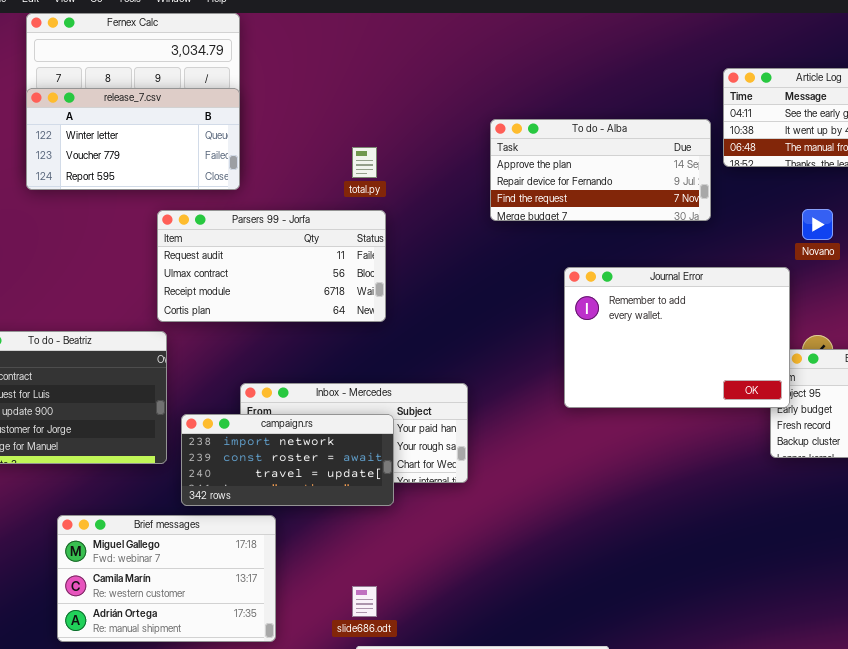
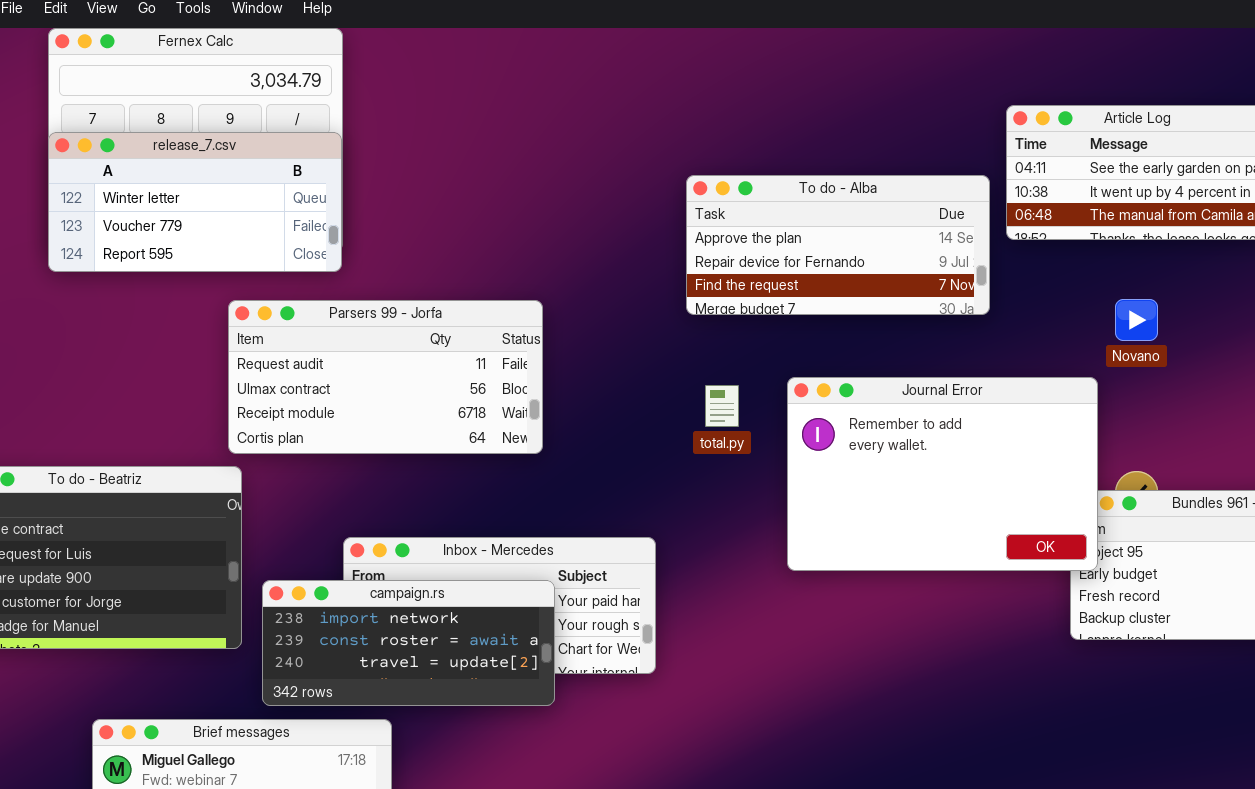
total.py: [352,147,377,178] -> [705,385,739,427], moved

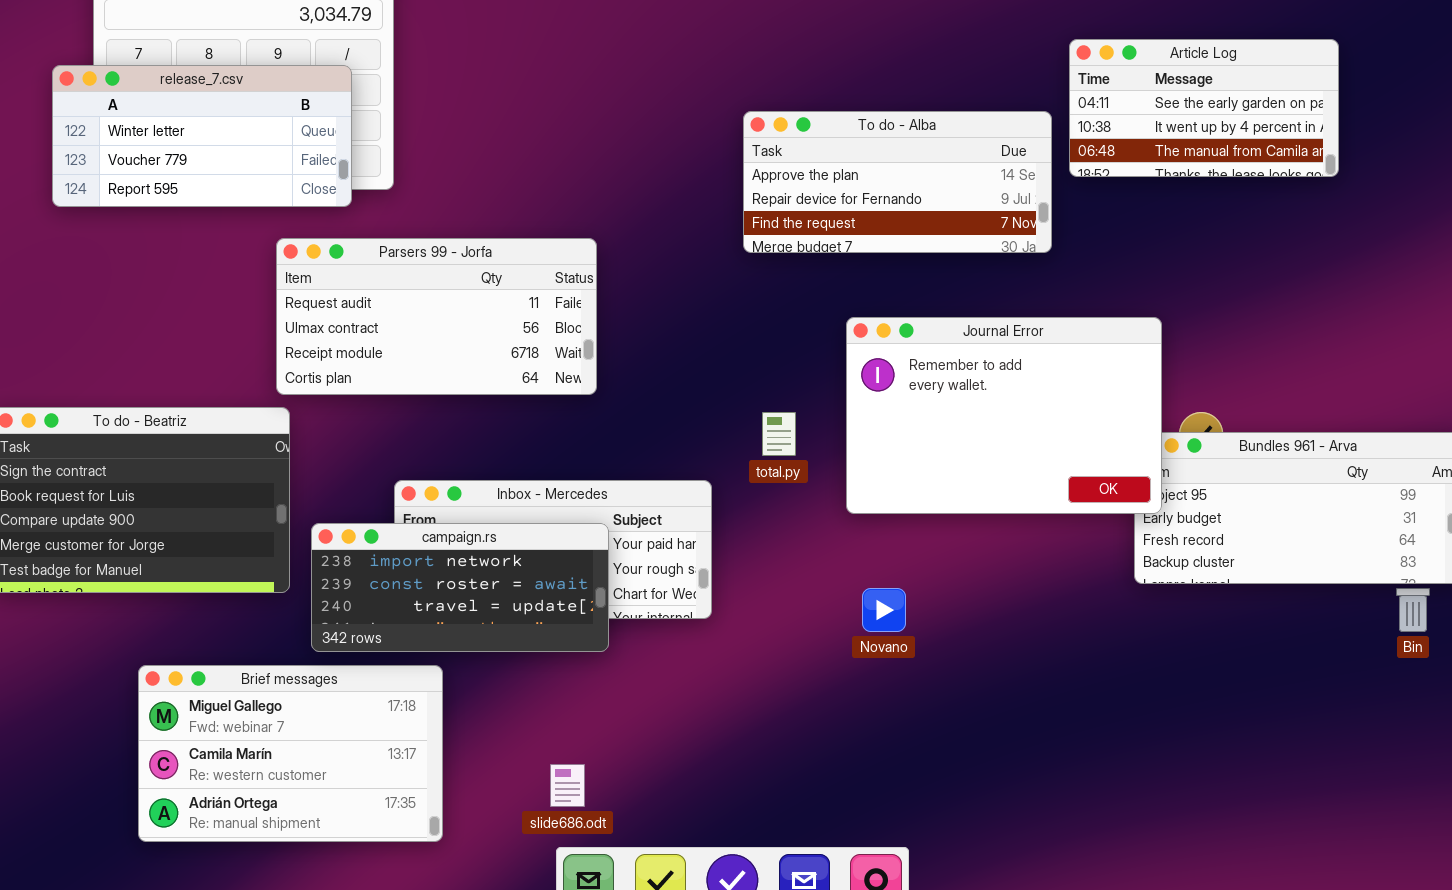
release_7.csv: [48,132,342,272] -> [52,65,352,207], moved
Novano: [1115,299,1158,341] -> [862,588,906,632], moved
total.py: [705,385,739,427] -> [762,412,796,456], moved

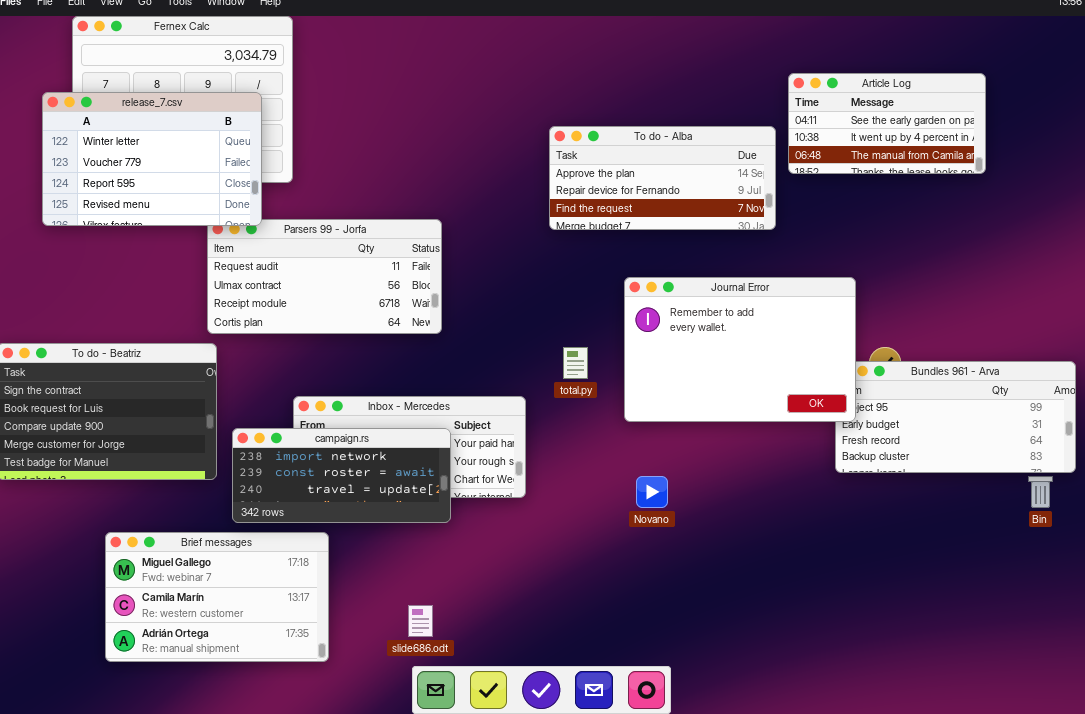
release_7.csv: [52,65,352,207] -> [42,92,262,226], resized

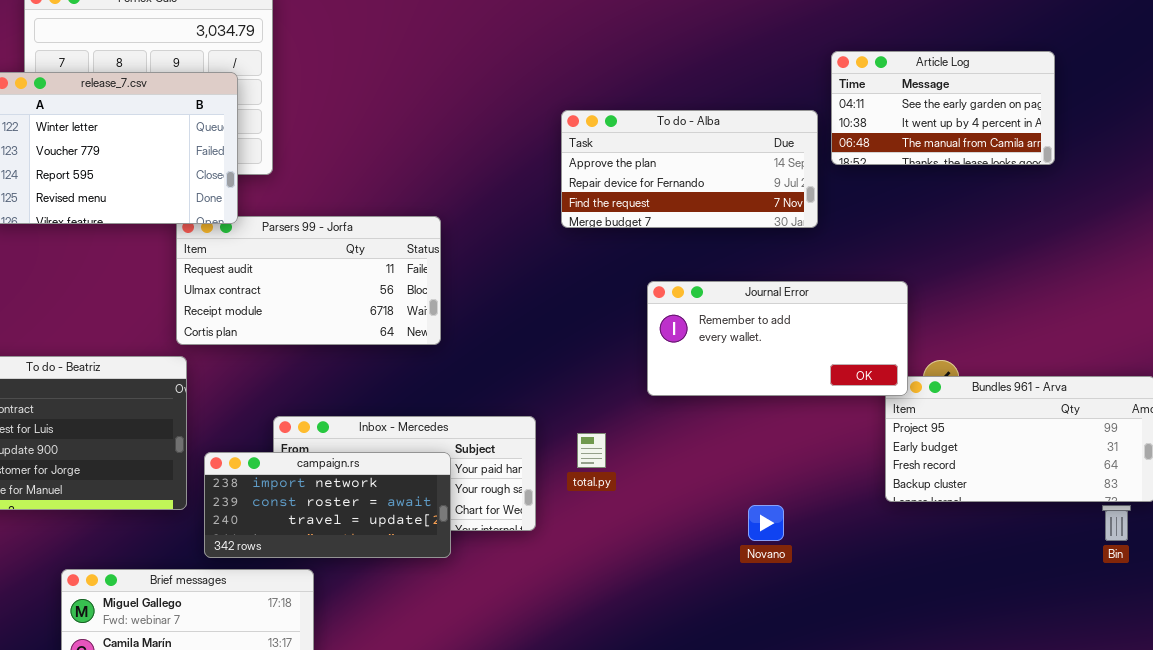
Journal Error: [624,277,856,422] -> [647,281,908,396], resized
total.py: [563,347,588,379] -> [577,433,606,468], moved
Novano: [636,476,668,508] -> [748,505,784,541], moved

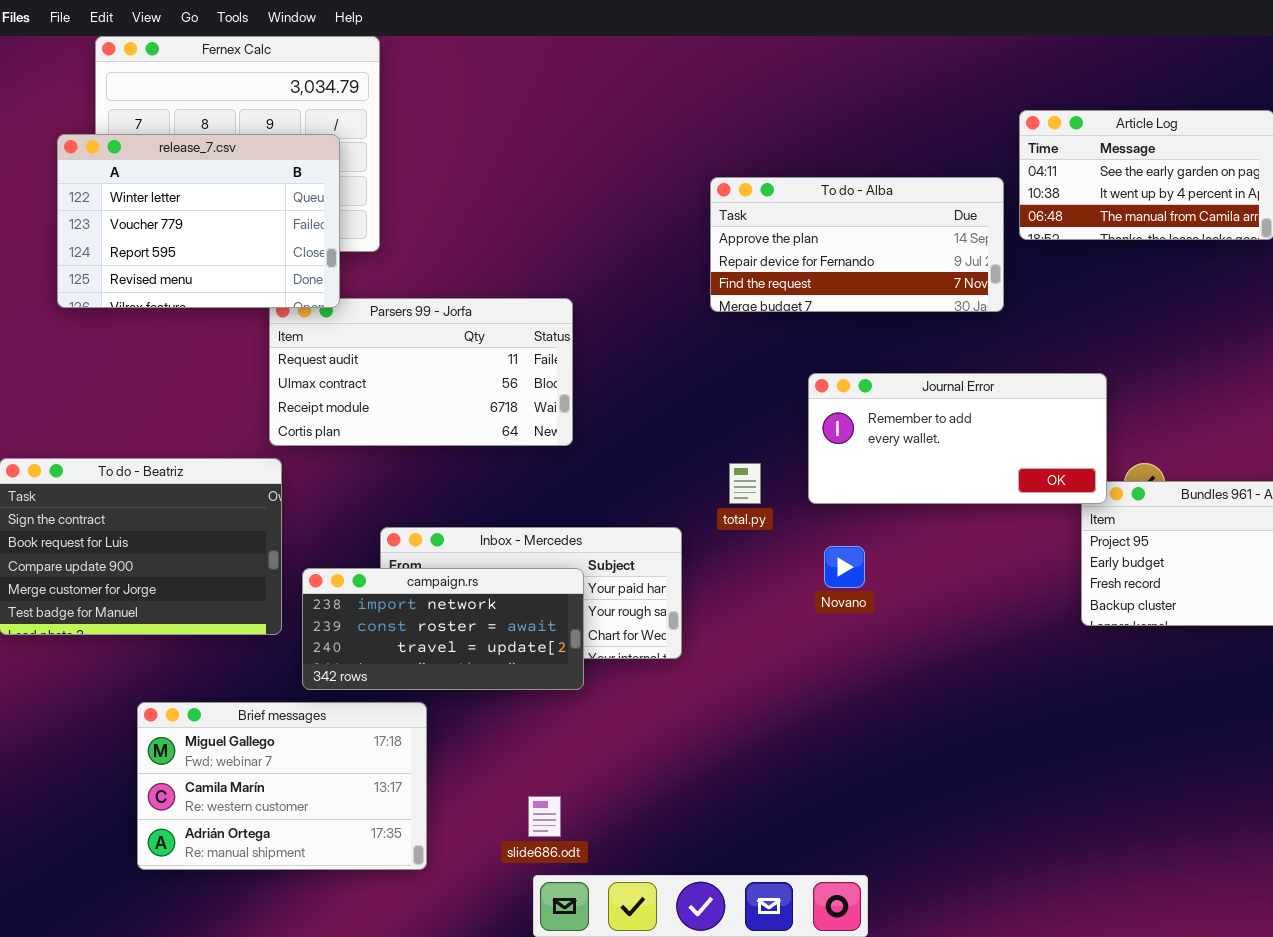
total.py: [577,433,606,468] -> [729,463,761,504], moved
Novano: [748,505,784,541] -> [824,546,865,588], moved

